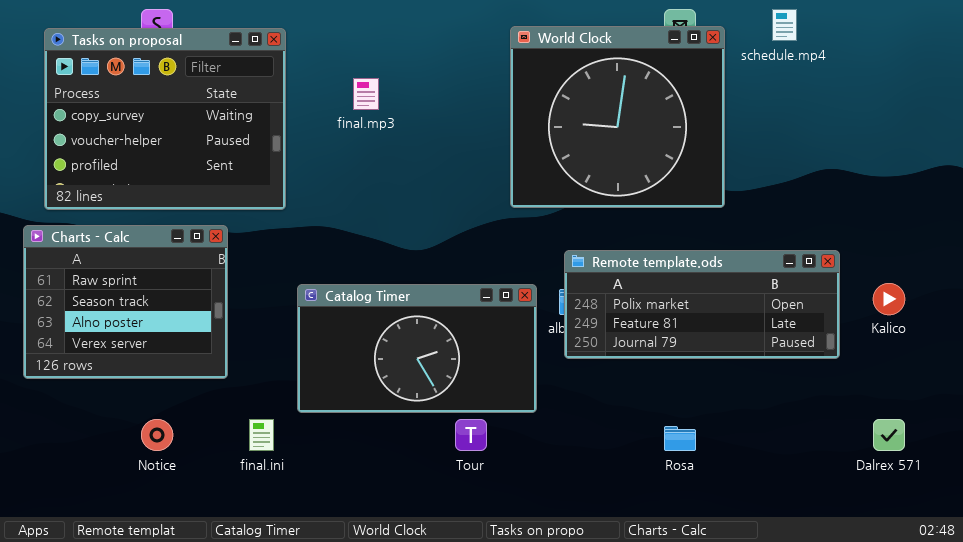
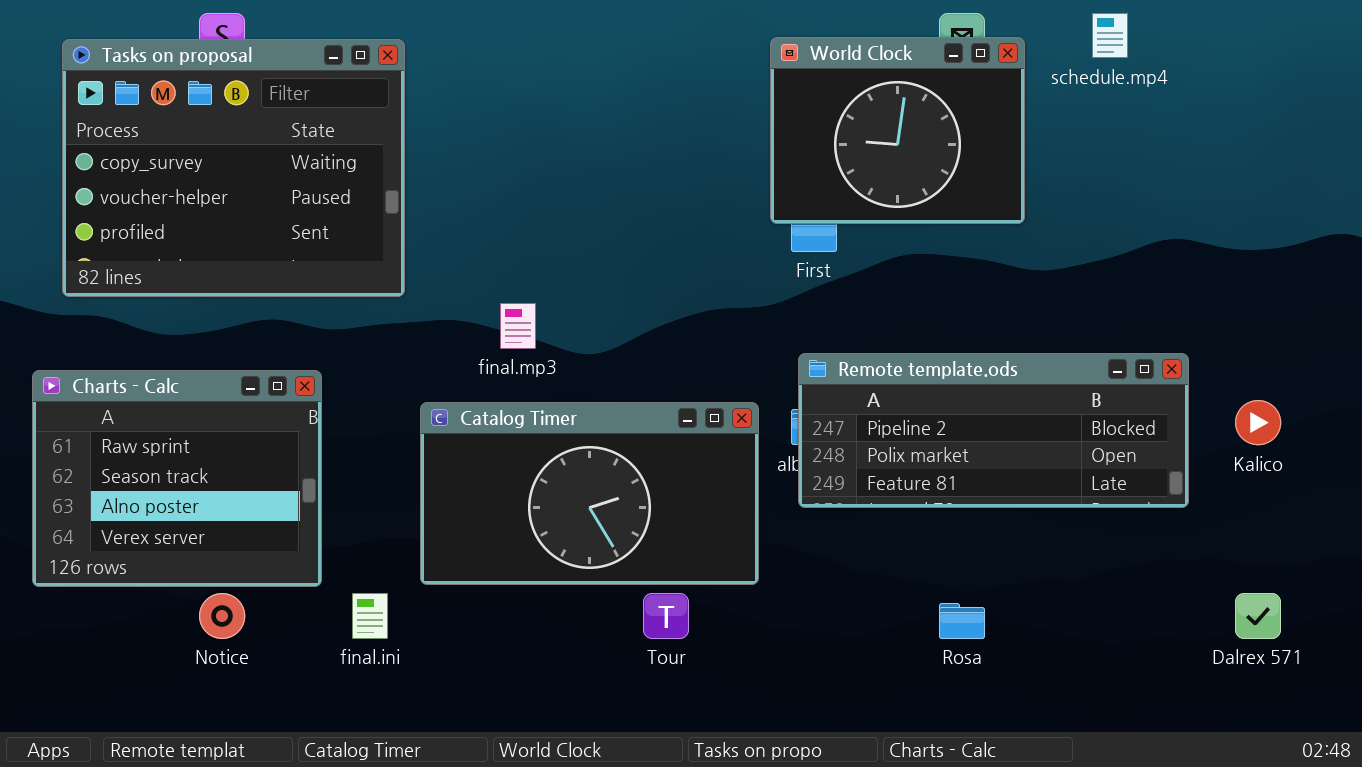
World Clock: [510,26,725,208] -> [770,37,1025,224], resized
final.mp3: [353,78,379,110] -> [500,303,536,349], moved
Charts - Calc: [23,225,228,379] -> [32,370,322,587], moved
Remote template.ods: [564,250,840,359] -> [798,353,1189,508], scrolled up 1 row

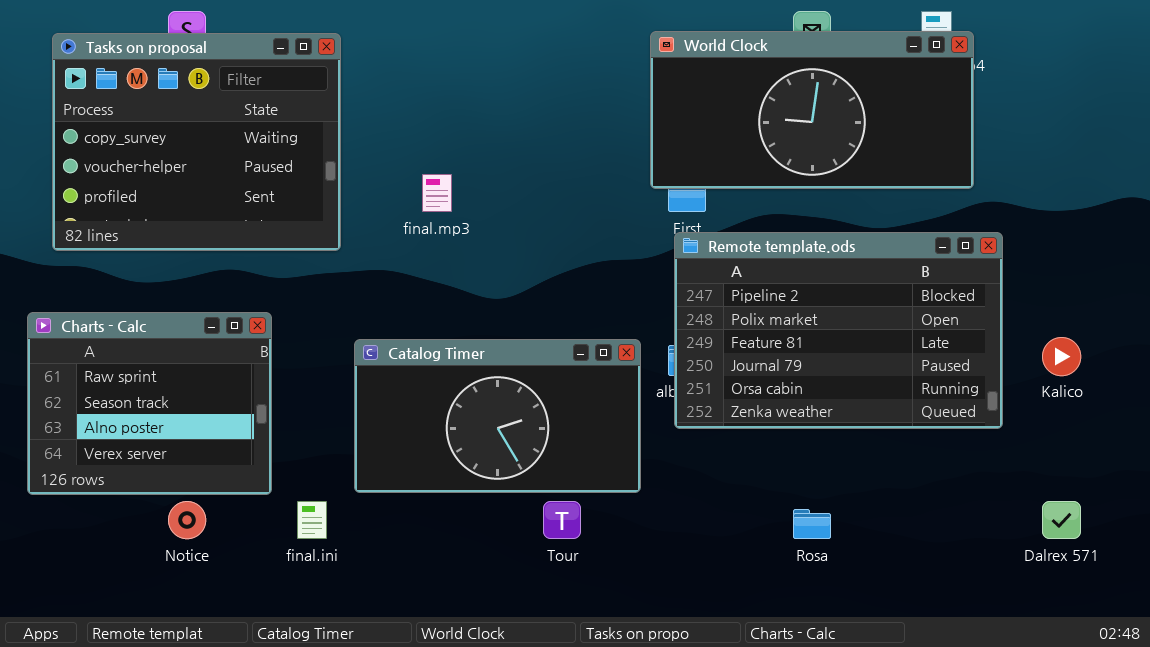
World Clock: [770,37,1025,224] -> [650,31,974,189], resized
final.mp3: [500,303,536,349] -> [422,174,452,212], moved
Remote template.ods: [798,353,1189,508] -> [674,232,1003,429], resized

